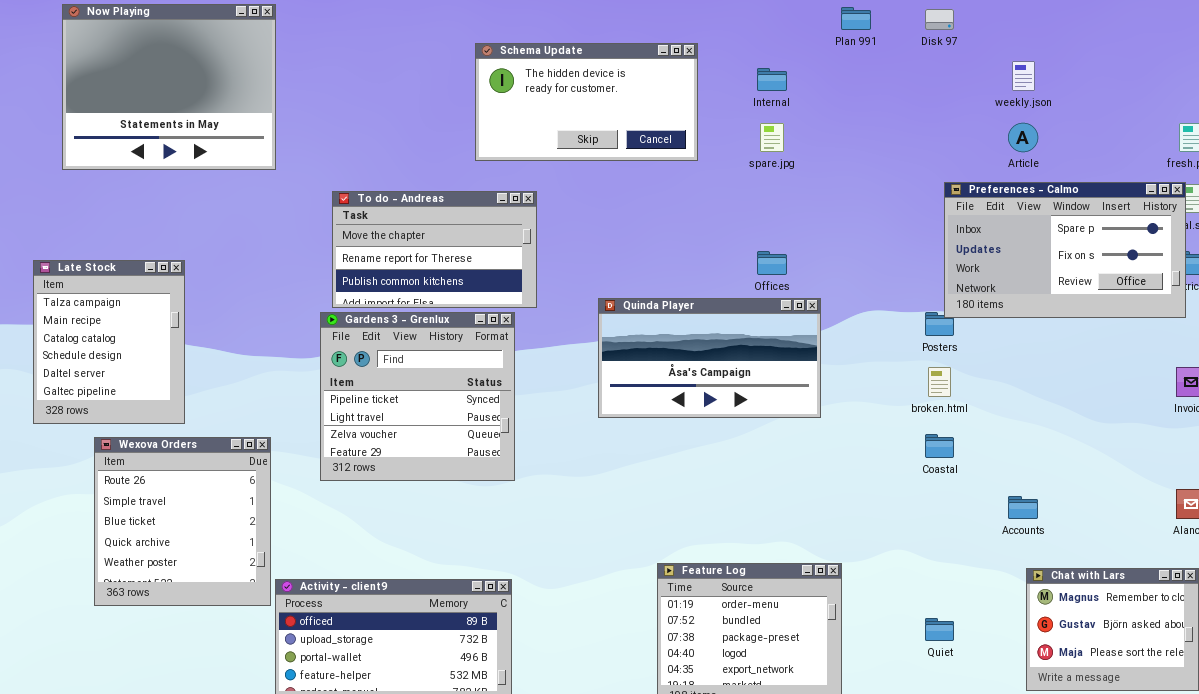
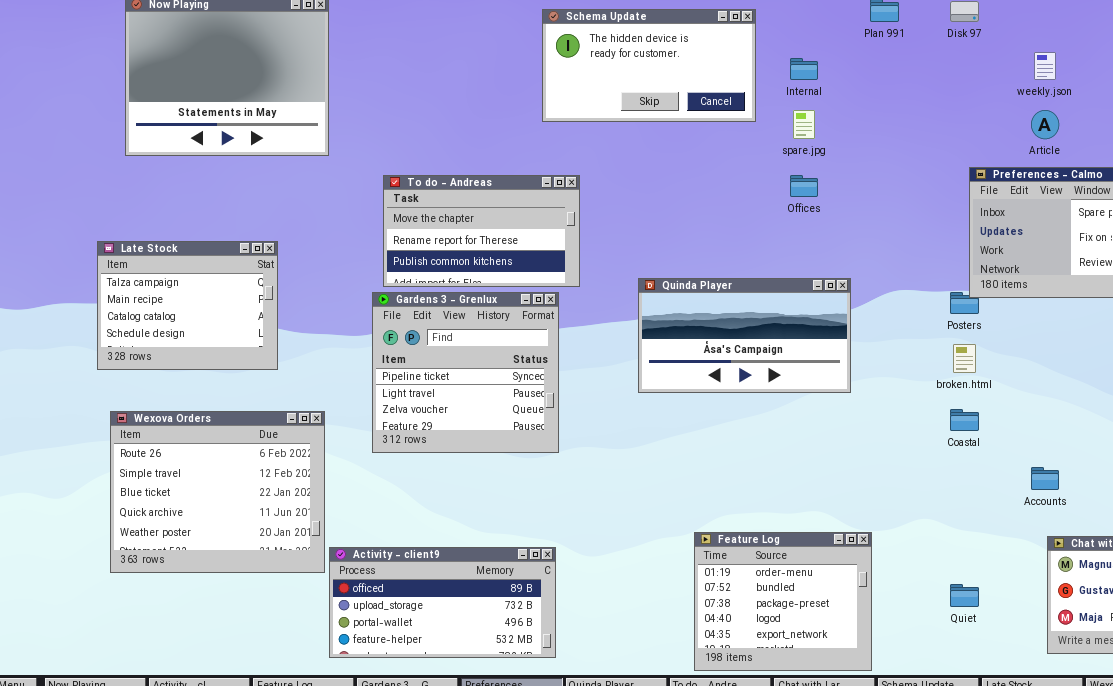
Schema Update: [475,43,698,161] -> [542,9,756,122], moved
Offices: [757,251,787,275] -> [790,175,818,197], moved
Late Stock: [33,260,185,424] -> [97,241,278,370], resized
Wexova Orders: [94,437,271,606] -> [110,411,325,573], resized

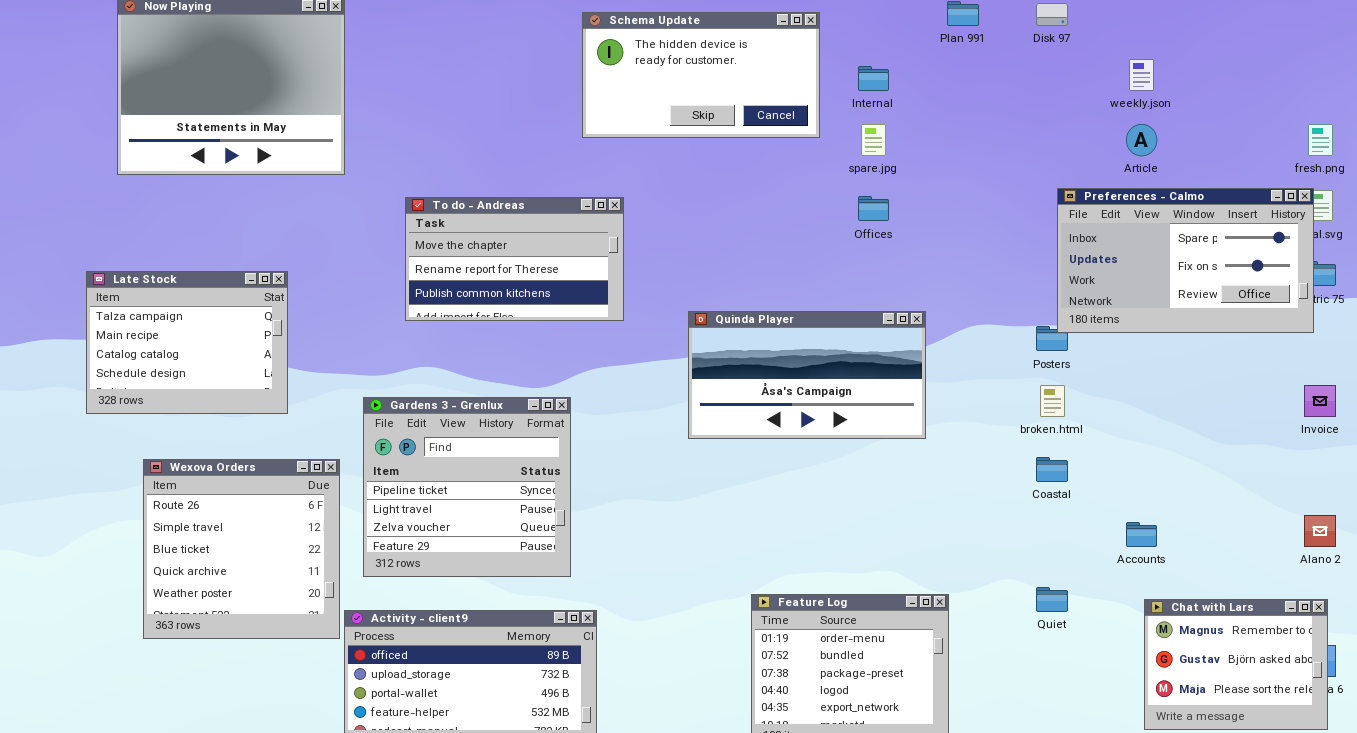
Gardens 3 - Grenlux: [372,292,559,453] -> [363,397,571,577], moved
Wexova Orders: [110,411,325,573] -> [143,459,340,639], resized
Quiet: [950,584,979,607] -> [1036,587,1068,612], moved

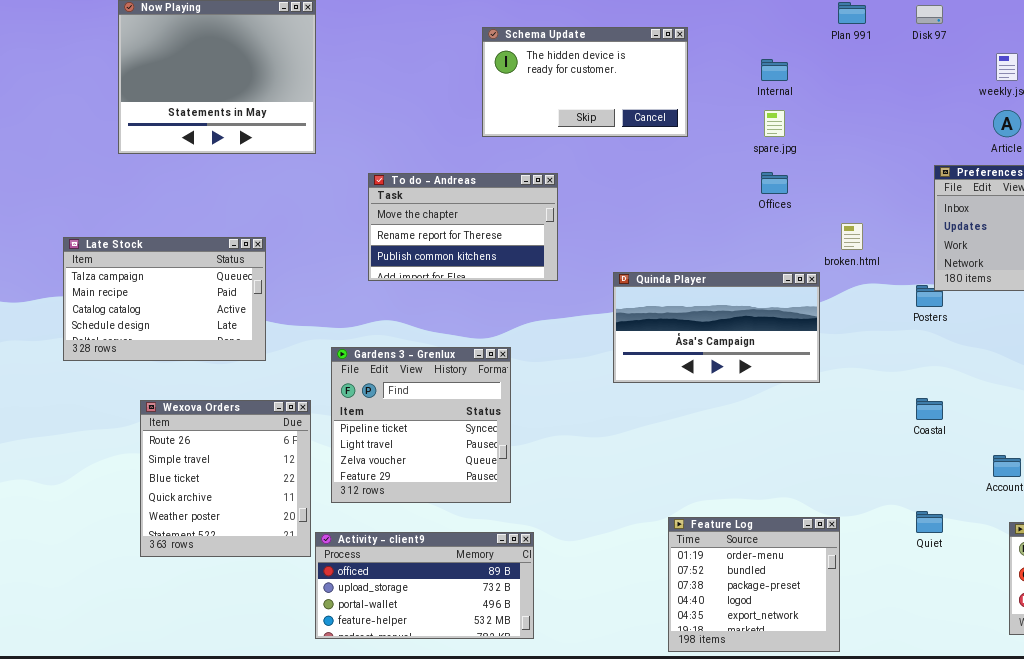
Schema Update: [582,12,820,138] -> [482,27,688,137], moved
Late Stock: [86,271,288,414] -> [63,237,266,361], resized
broken.html: [1040,385,1065,417] -> [841,223,863,250], moved

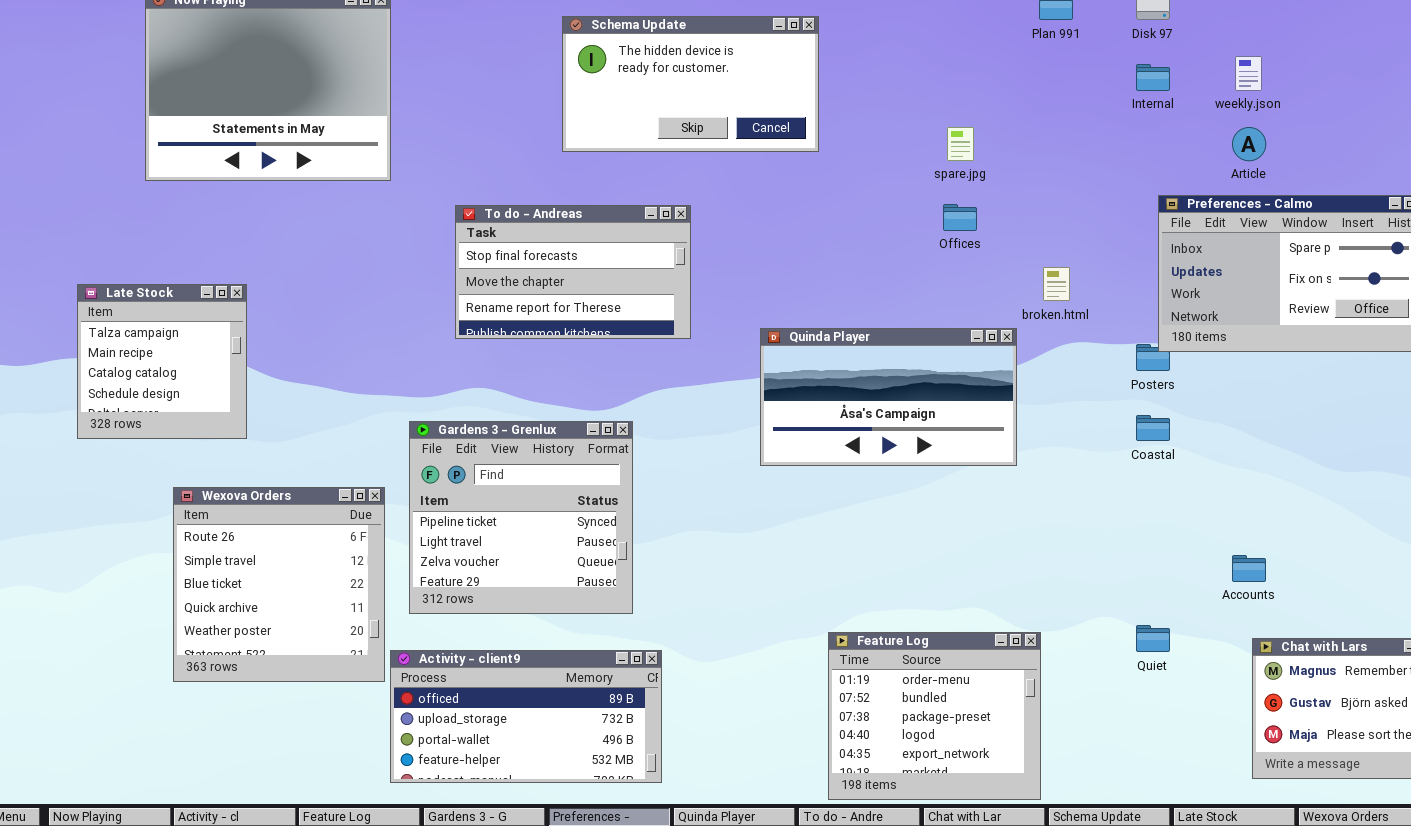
Schema Update: [482,27,688,137] -> [562,16,819,152], moved
Internal: [761,59,788,81] -> [1136,64,1170,91], moved
To do - Andreas: [368,173,558,281] -> [455,205,691,339], scrolled up 1 row
Late Stock: [63,237,266,361] -> [77,284,247,439], resized
Coastal: [916,398,943,420] -> [1136,415,1170,441], moved

